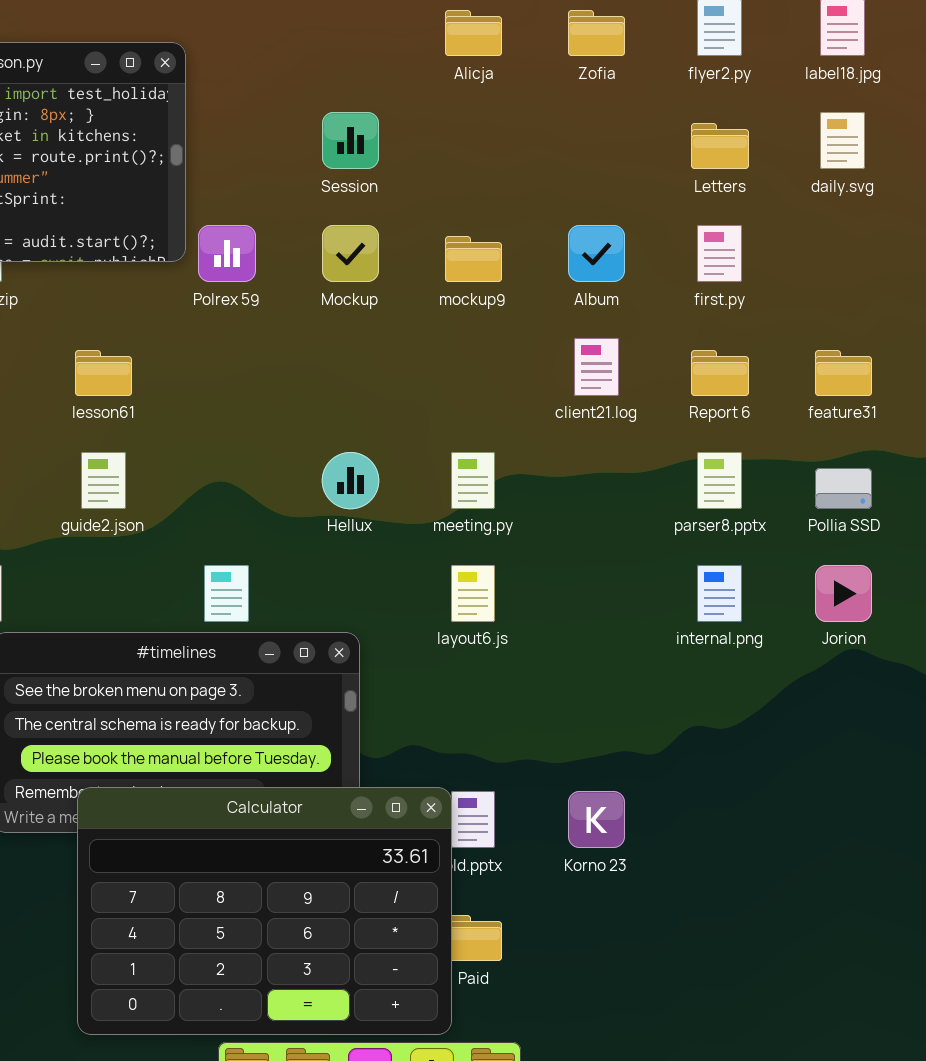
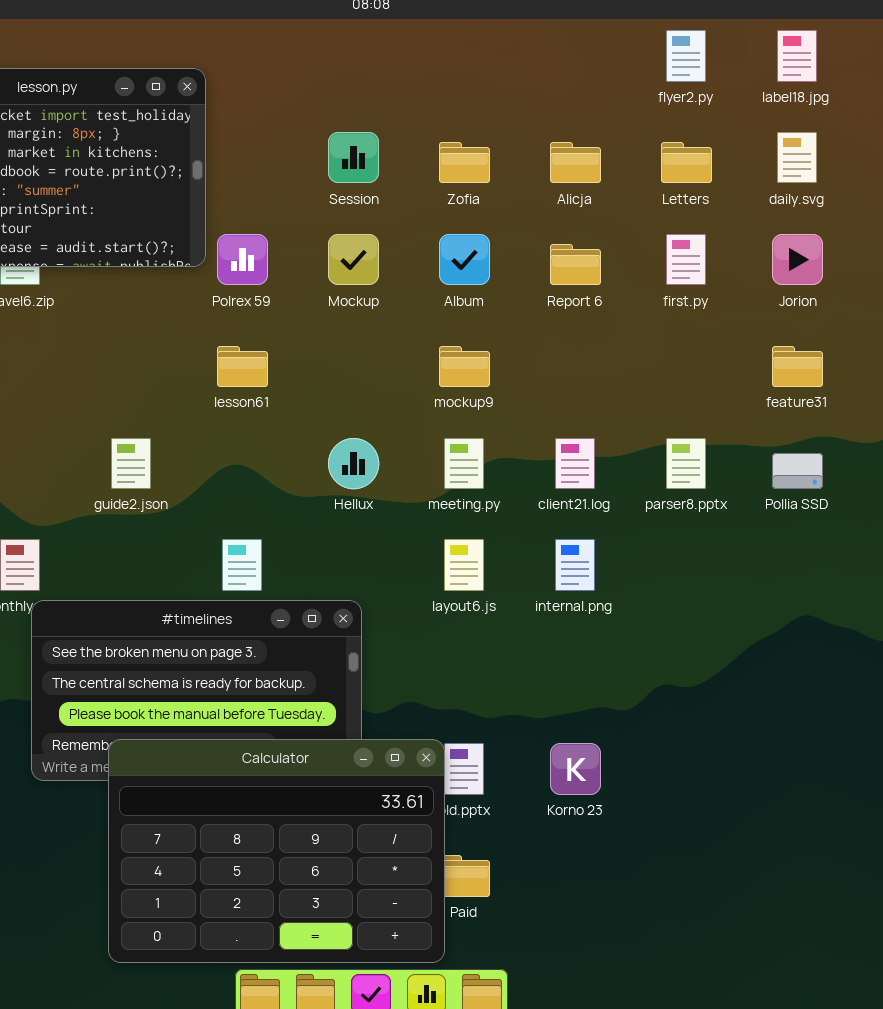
Alicja: [445,10,502,56] -> [550,142,601,183], moved
Zofia: [568,10,625,56] -> [439,142,490,183], moved
Album: [568,225,625,282] -> [439,234,490,285], moved
mockup9: [445,236,502,282] -> [439,346,490,387], moved
client21.log: [574,338,619,396] -> [555,438,595,489], moved
lesson61: [75,350,132,396] -> [217,346,268,387], moved
Report 6: [691,350,749,396] -> [550,244,601,285], moved
internal.png: [697,565,742,622] -> [555,539,595,591], moved
Jorion: [815,565,872,622] -> [772,234,823,285], moved

